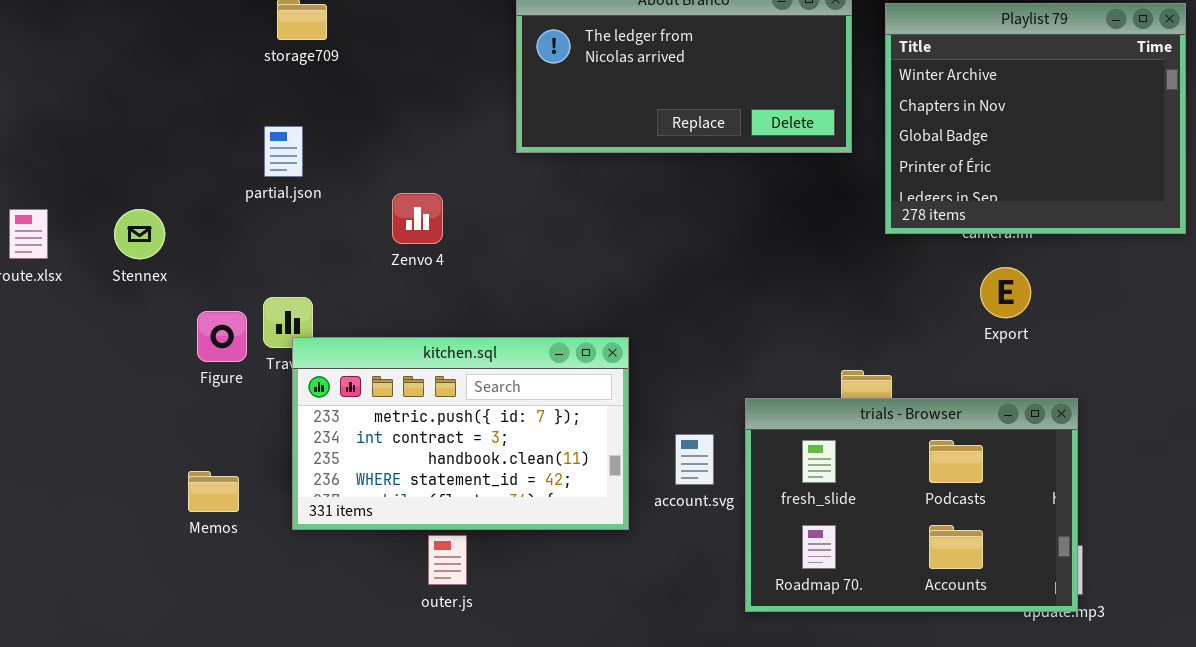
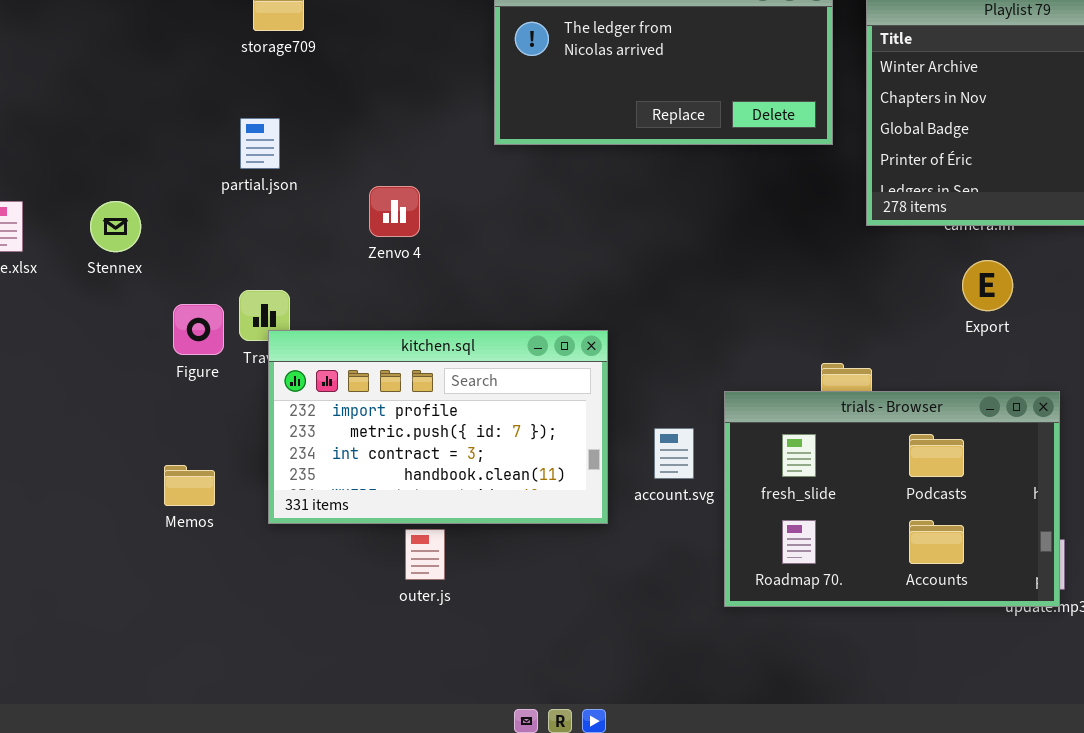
kitchen.sql: [292,337,629,530] -> [268,330,608,524], scrolled up 1 row

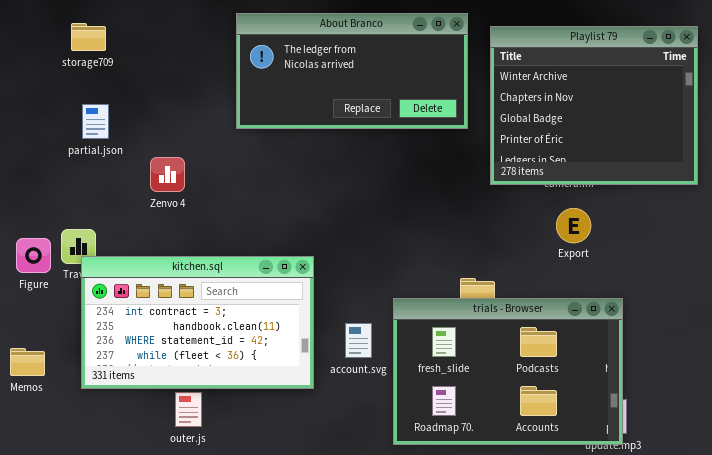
partial.json: [240,118,280,169] -> [82,104,109,139], moved
kitchen.sql: [268,330,608,524] -> [81,256,314,389], scrolled down 2 rows

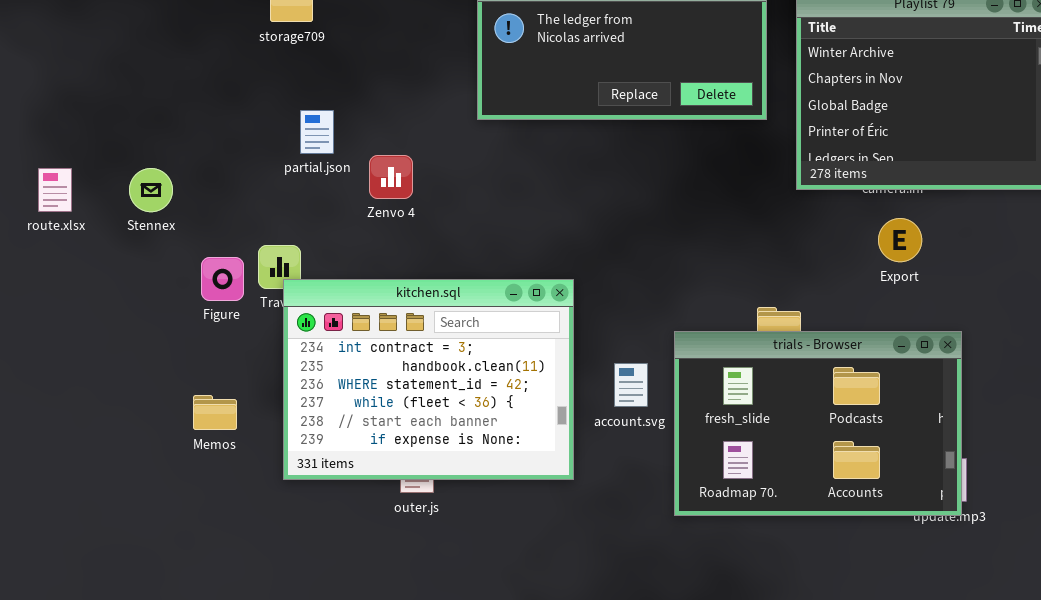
partial.json: [82,104,109,139] -> [300,110,334,154], moved
kitchen.sql: [81,256,314,389] -> [283,279,574,480], resized

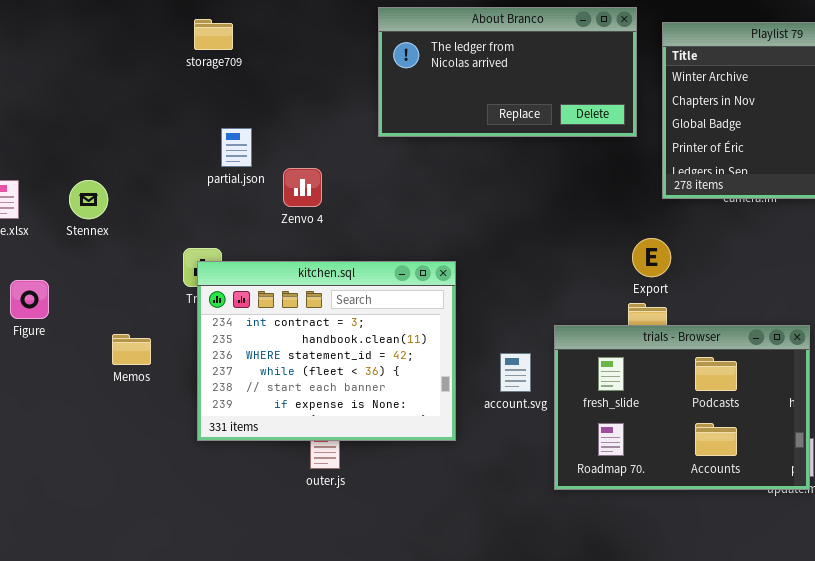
Export: [878,218,922,262] -> [632,238,671,277], moved
Figure: [201,257,244,301] -> [10,280,49,319], moved
kitchen.sql: [283,279,574,480] -> [197,261,456,441], moved
Memos: [193,395,237,430] -> [112,334,151,365], moved

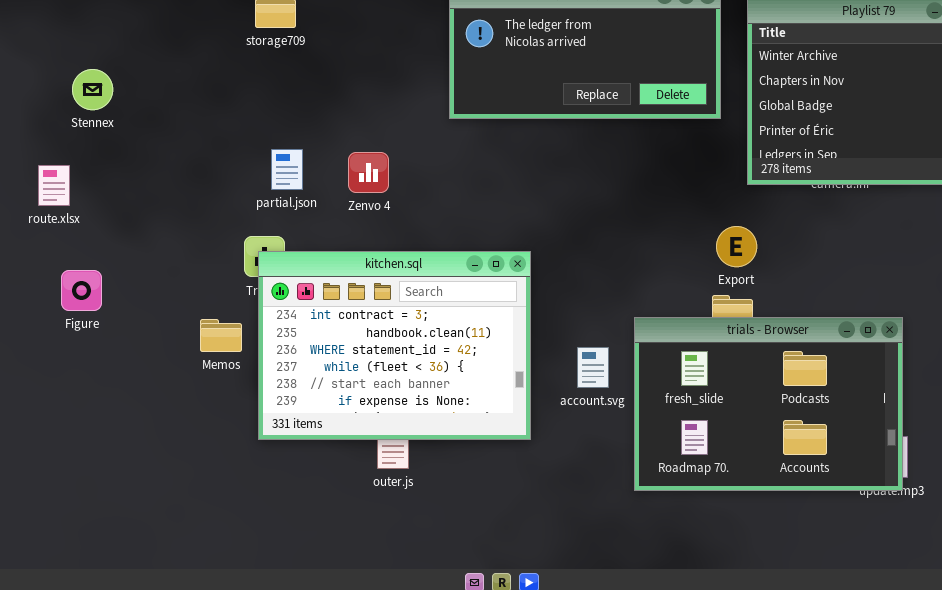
partial.json: [221,128,252,167] -> [271,149,303,190], moved
Stennex: [69,180,108,219] -> [72,69,113,110], moved
Memos: [112,334,151,365] -> [200,319,242,352], moved

